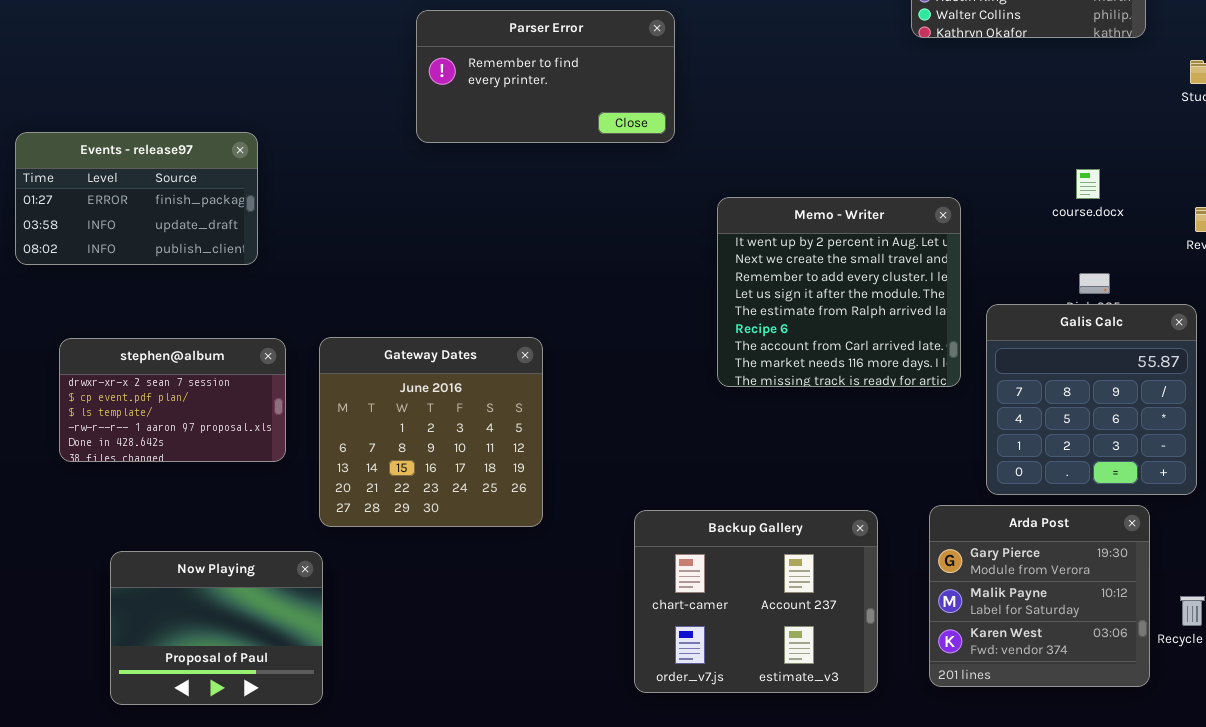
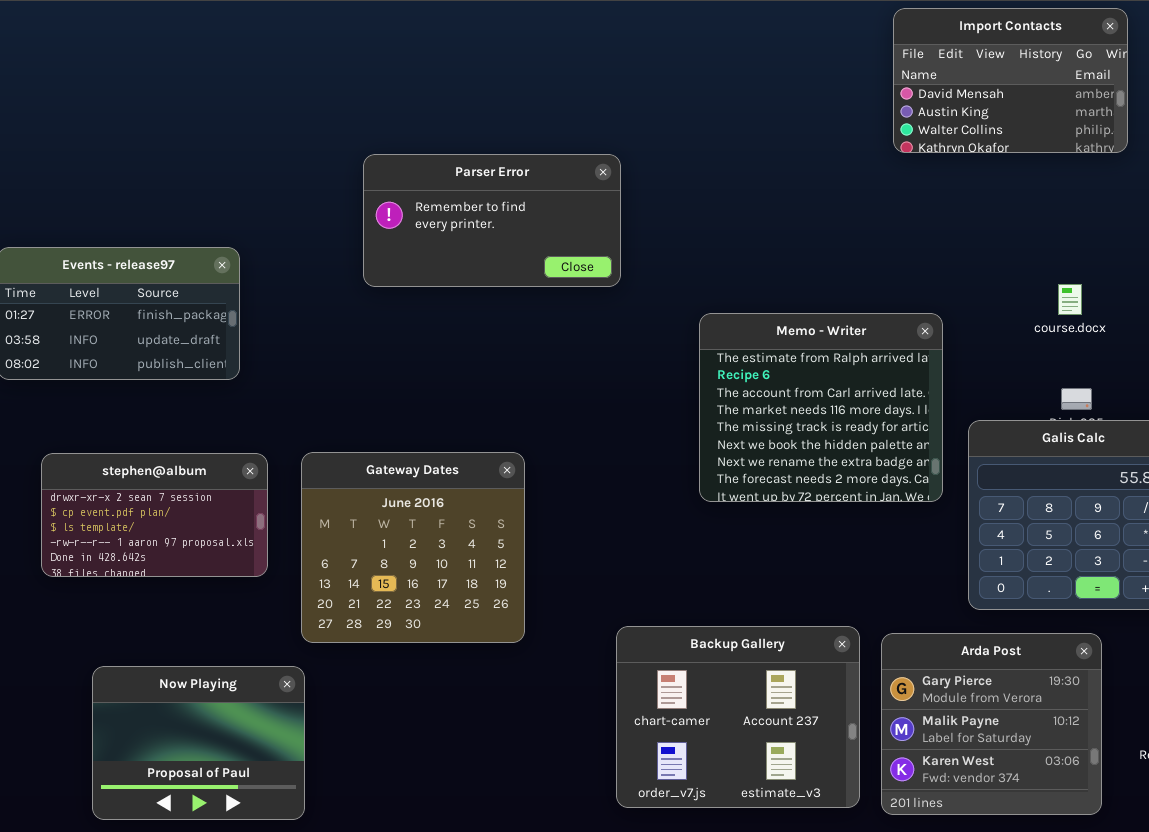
Parser Error: [416,10,675,143] -> [363,154,621,287], moved
Memo - Writer: [717,197,961,387] -> [699,313,943,502], scrolled down 4 rows
Arda Post: [929,505,1150,687] -> [881,633,1102,815], moved

